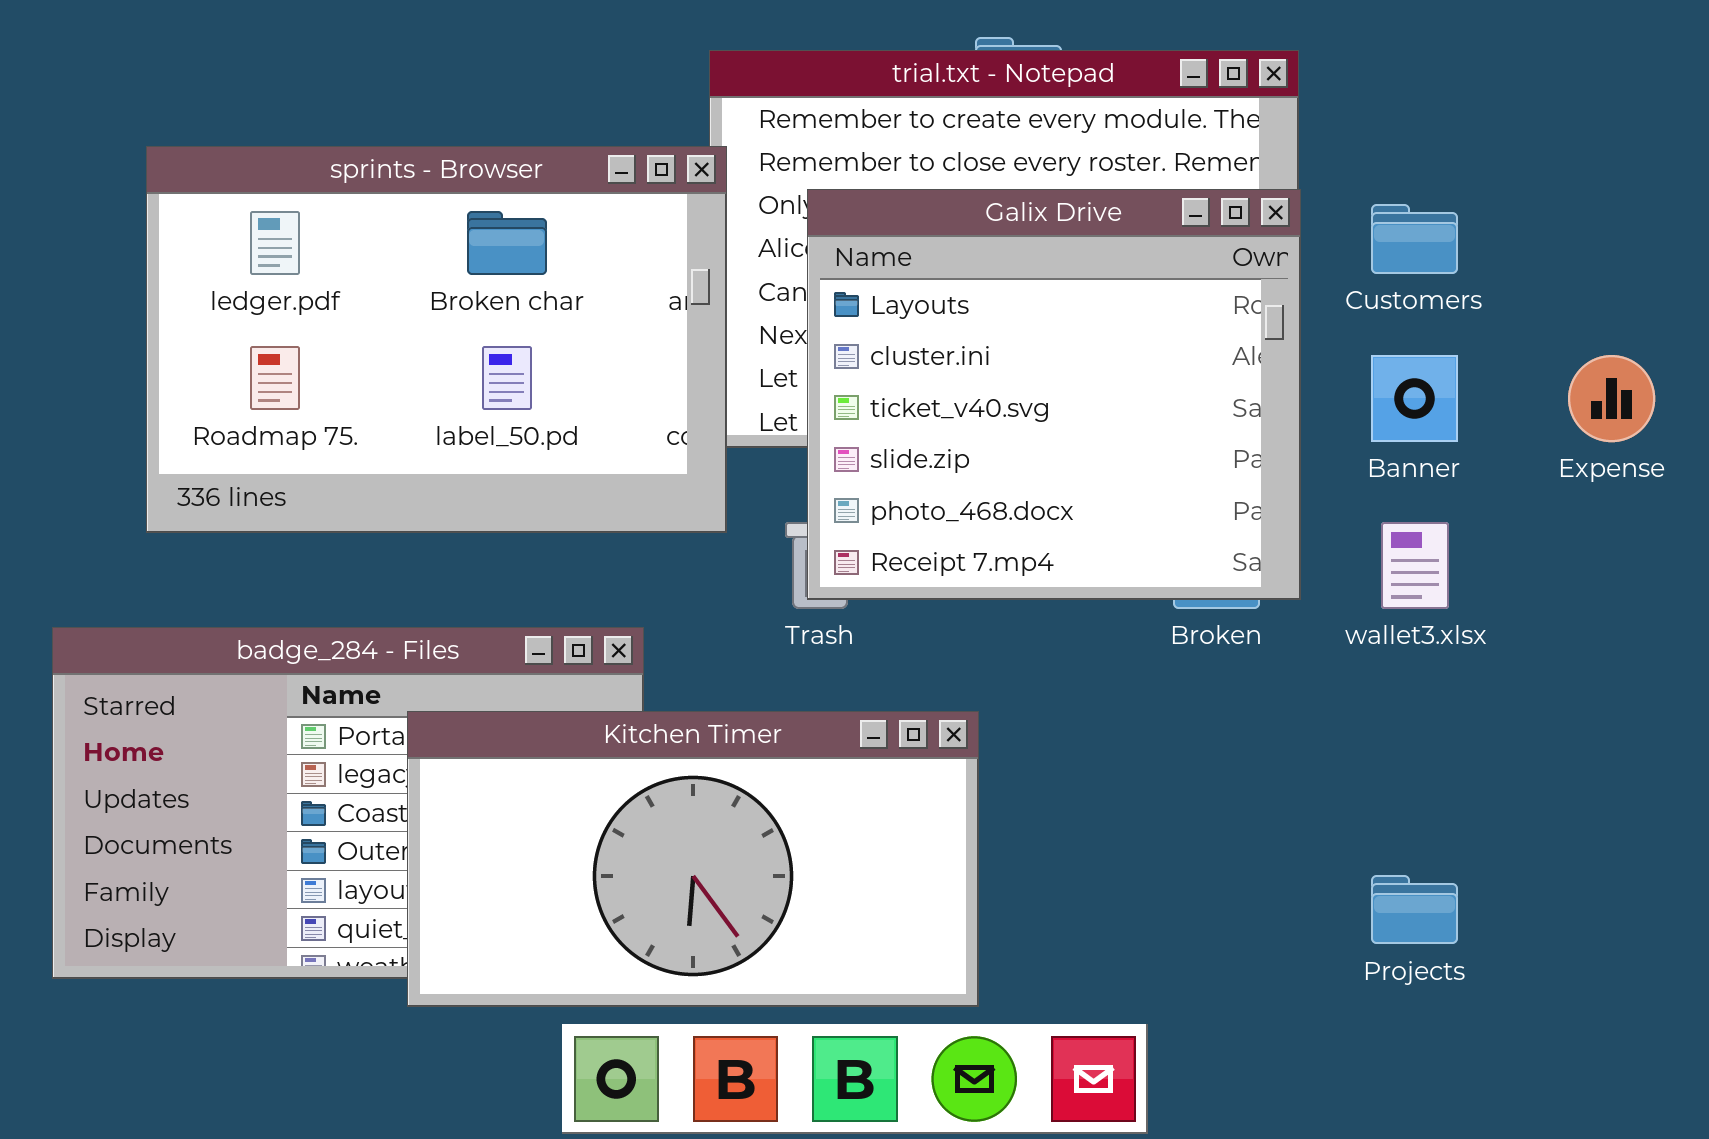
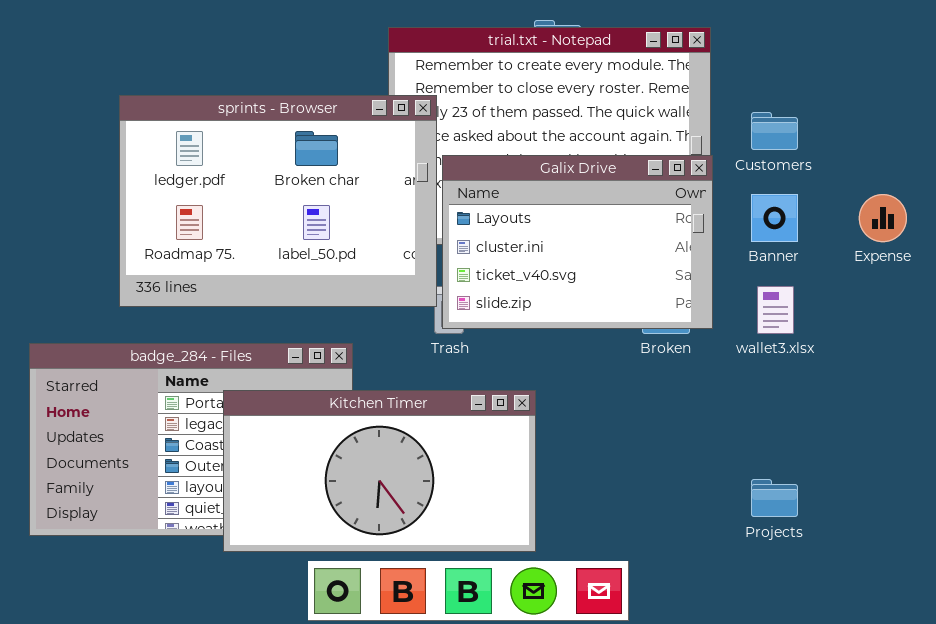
sprints - Browser: [146,146,727,533] -> [119,95,437,307], moved
Galix Drive: [807,189,1301,600] -> [442,155,713,329], resized

